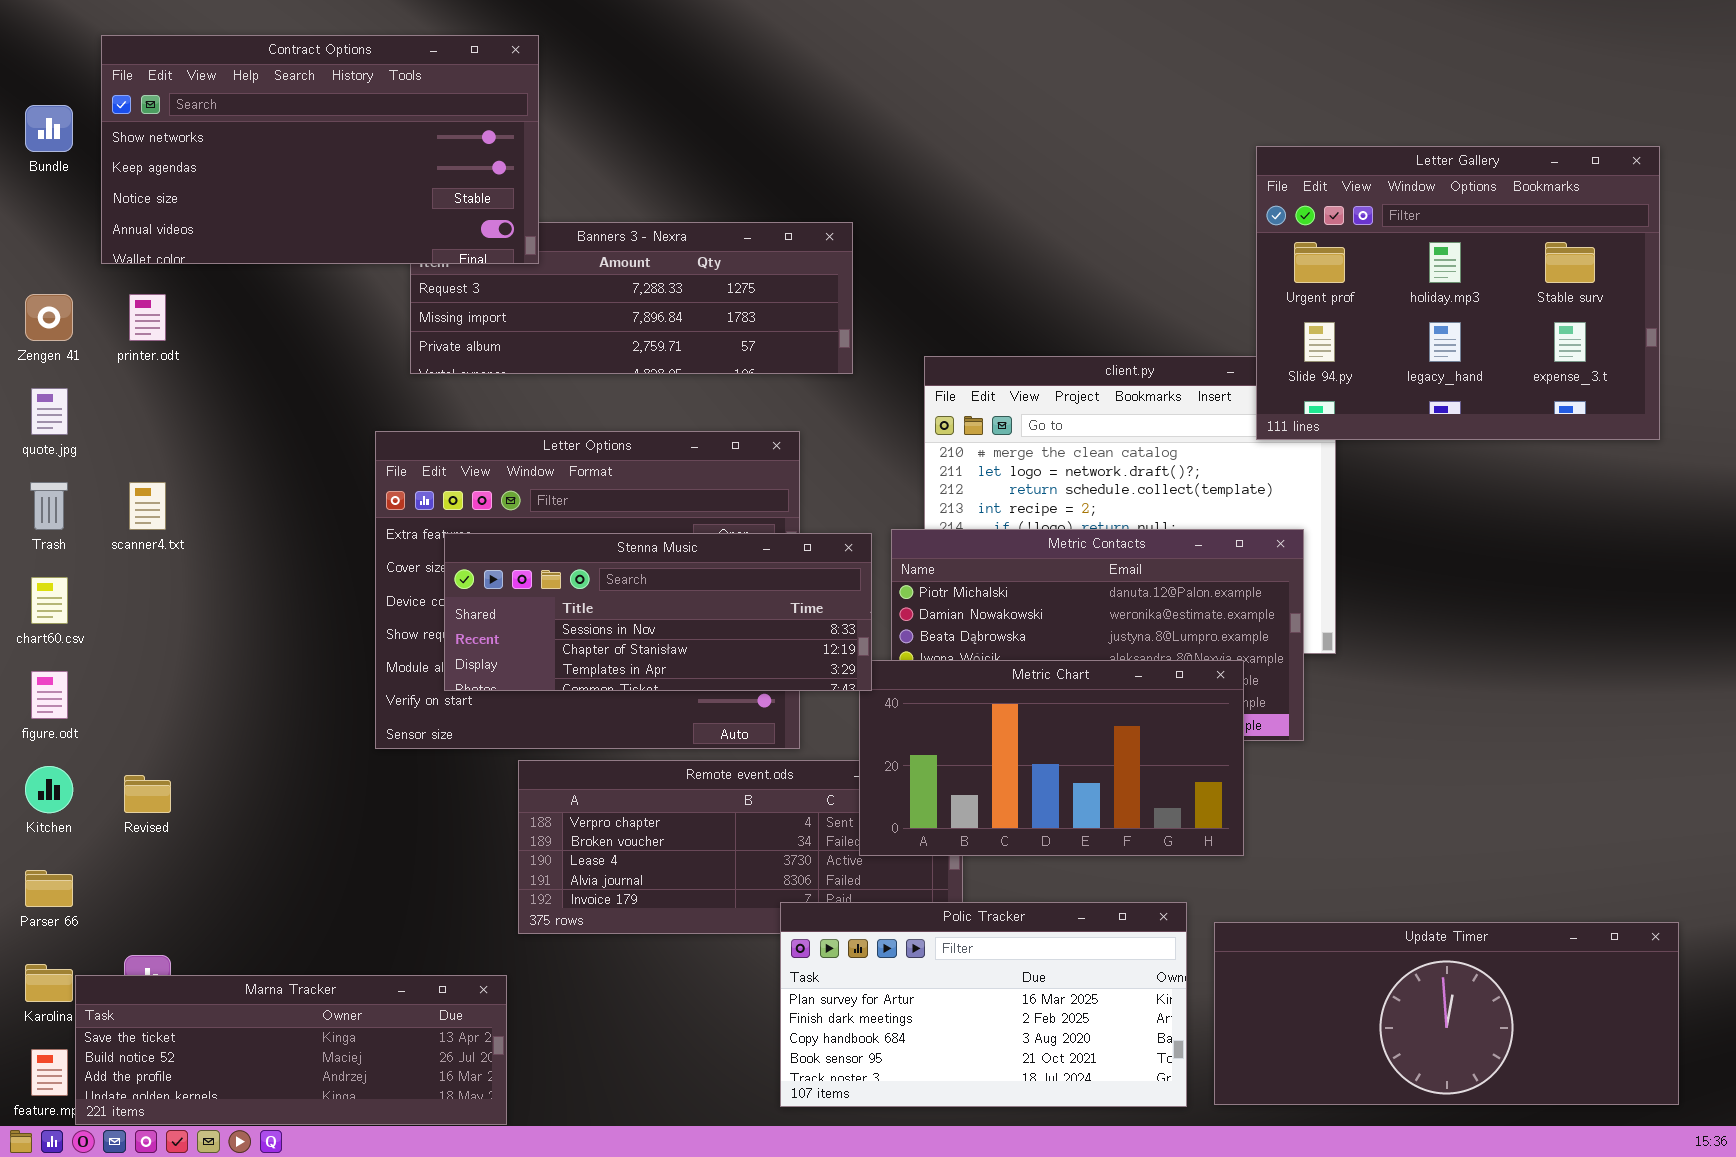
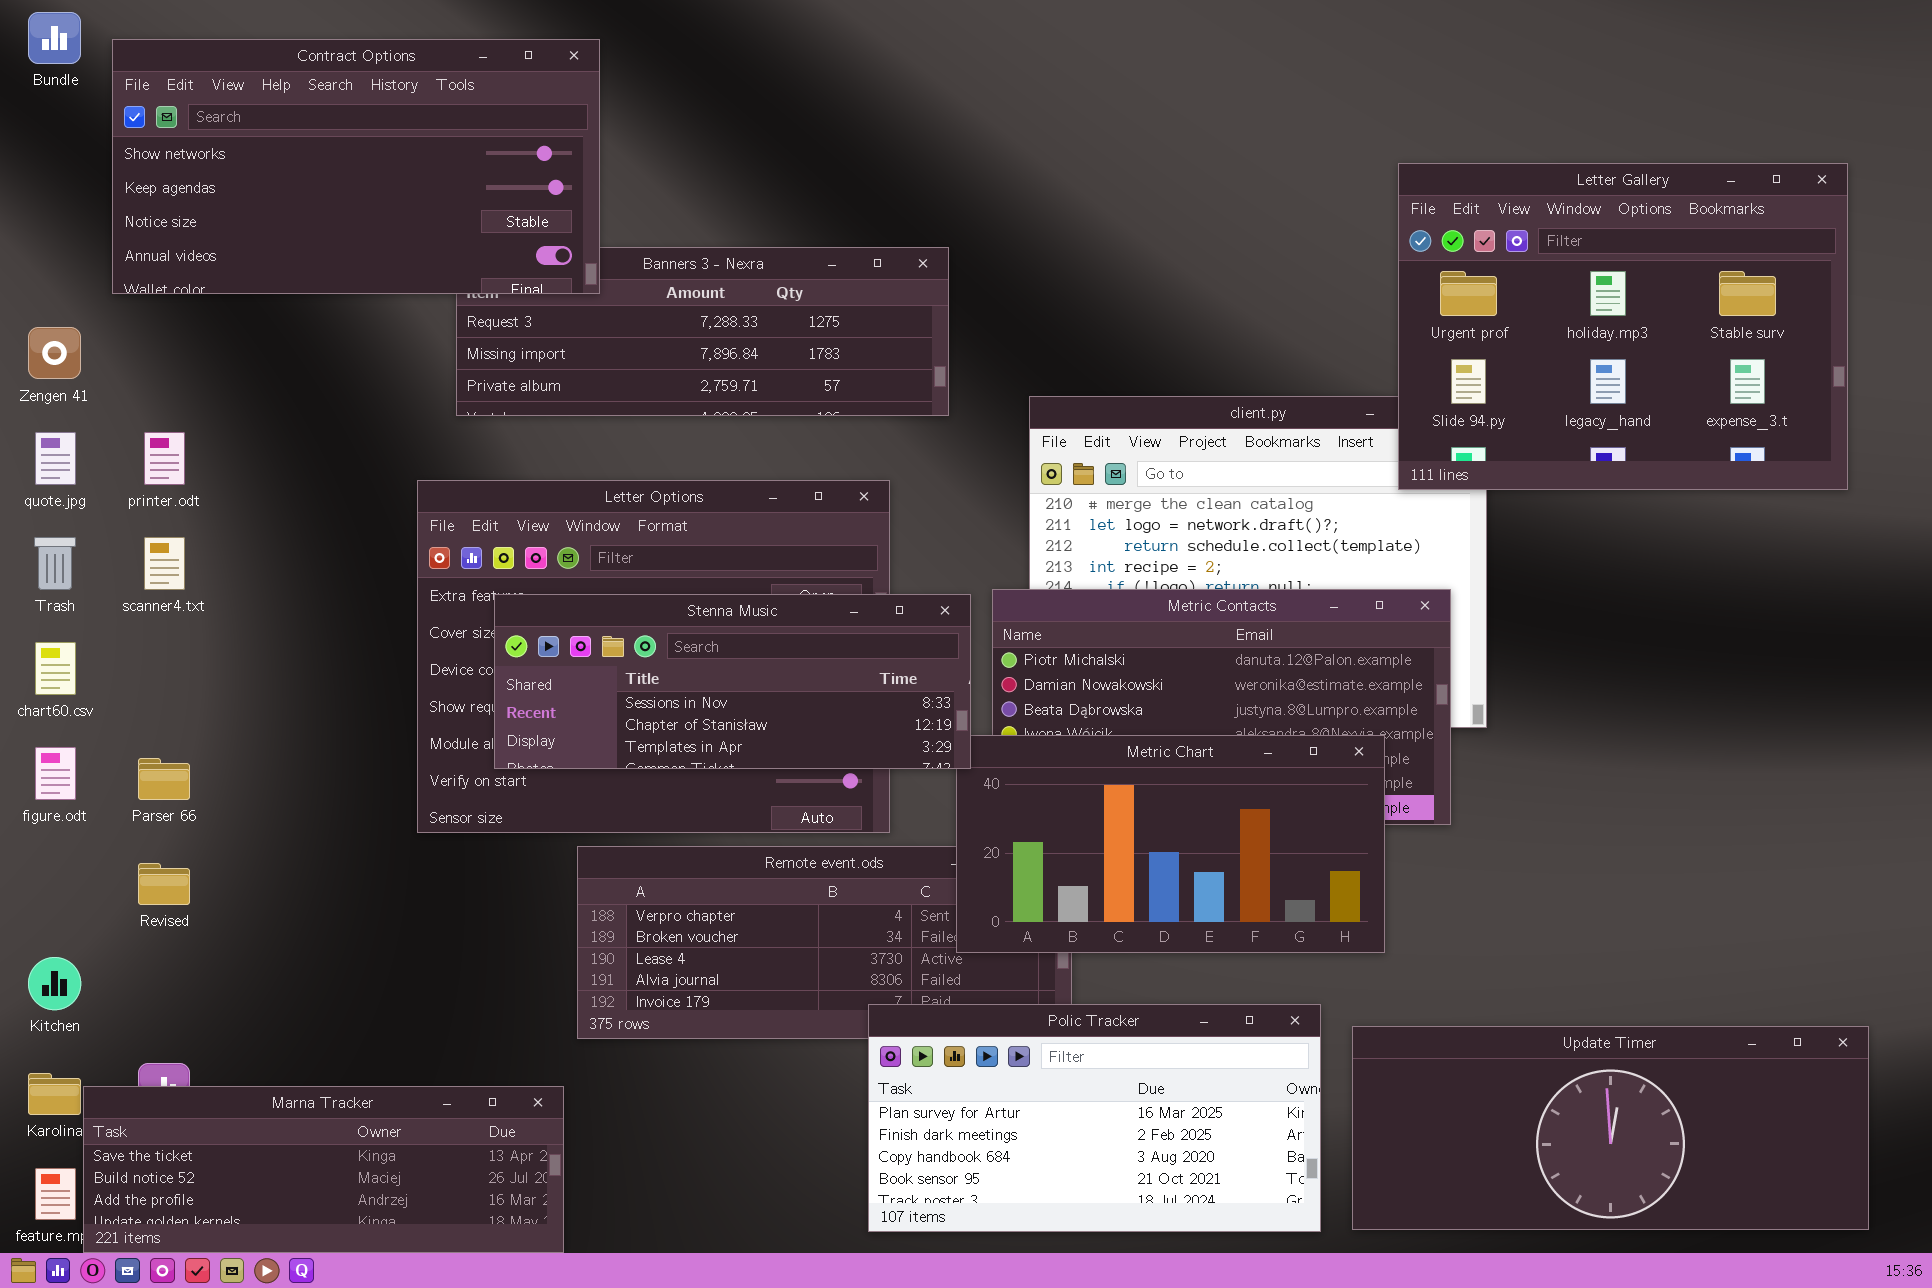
Bundle: [25,105,73,152] -> [28,12,81,64], moved
printer.odt: [129,294,166,341] -> [144,432,185,485], moved
Kitchen: [25,766,73,813] -> [28,957,81,1010], moved
Parser 66: [25,870,73,907] -> [138,758,190,800], moved

